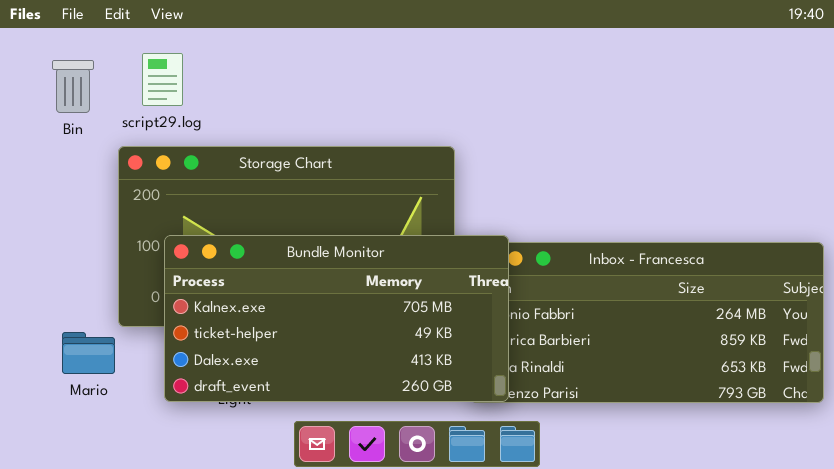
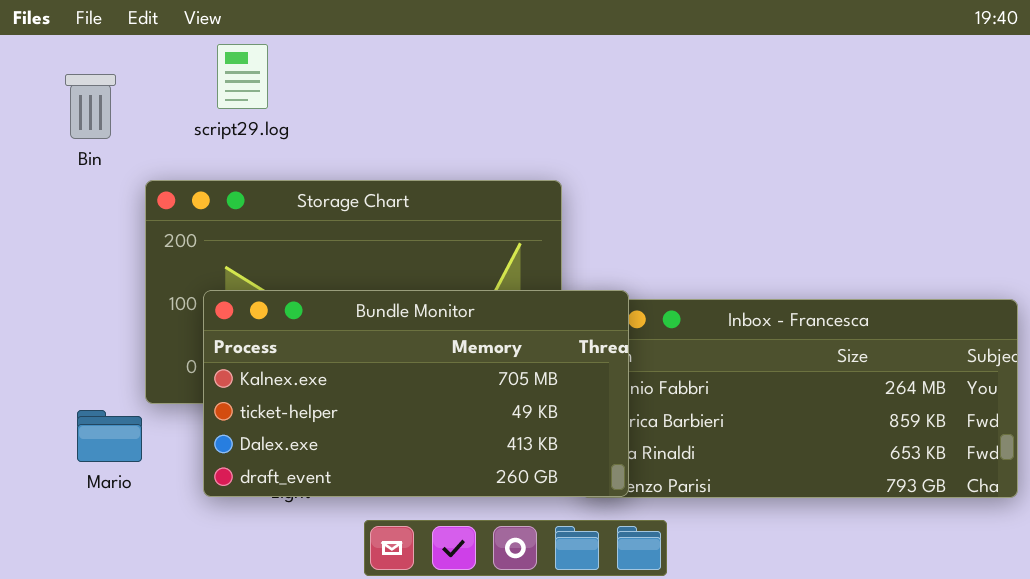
script29.log: [142,53,183,106] -> [217,44,268,109], moved

